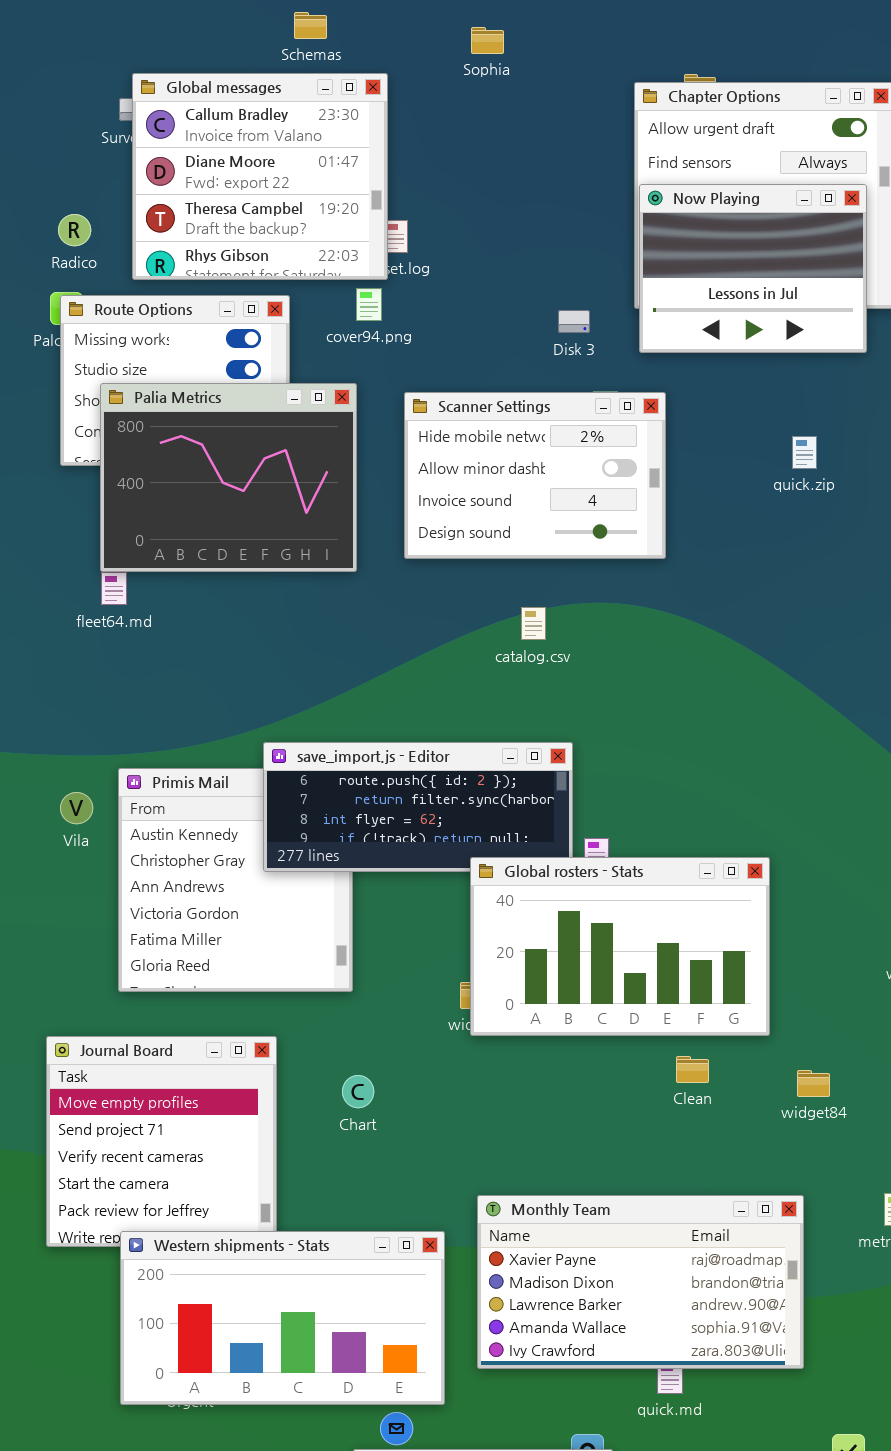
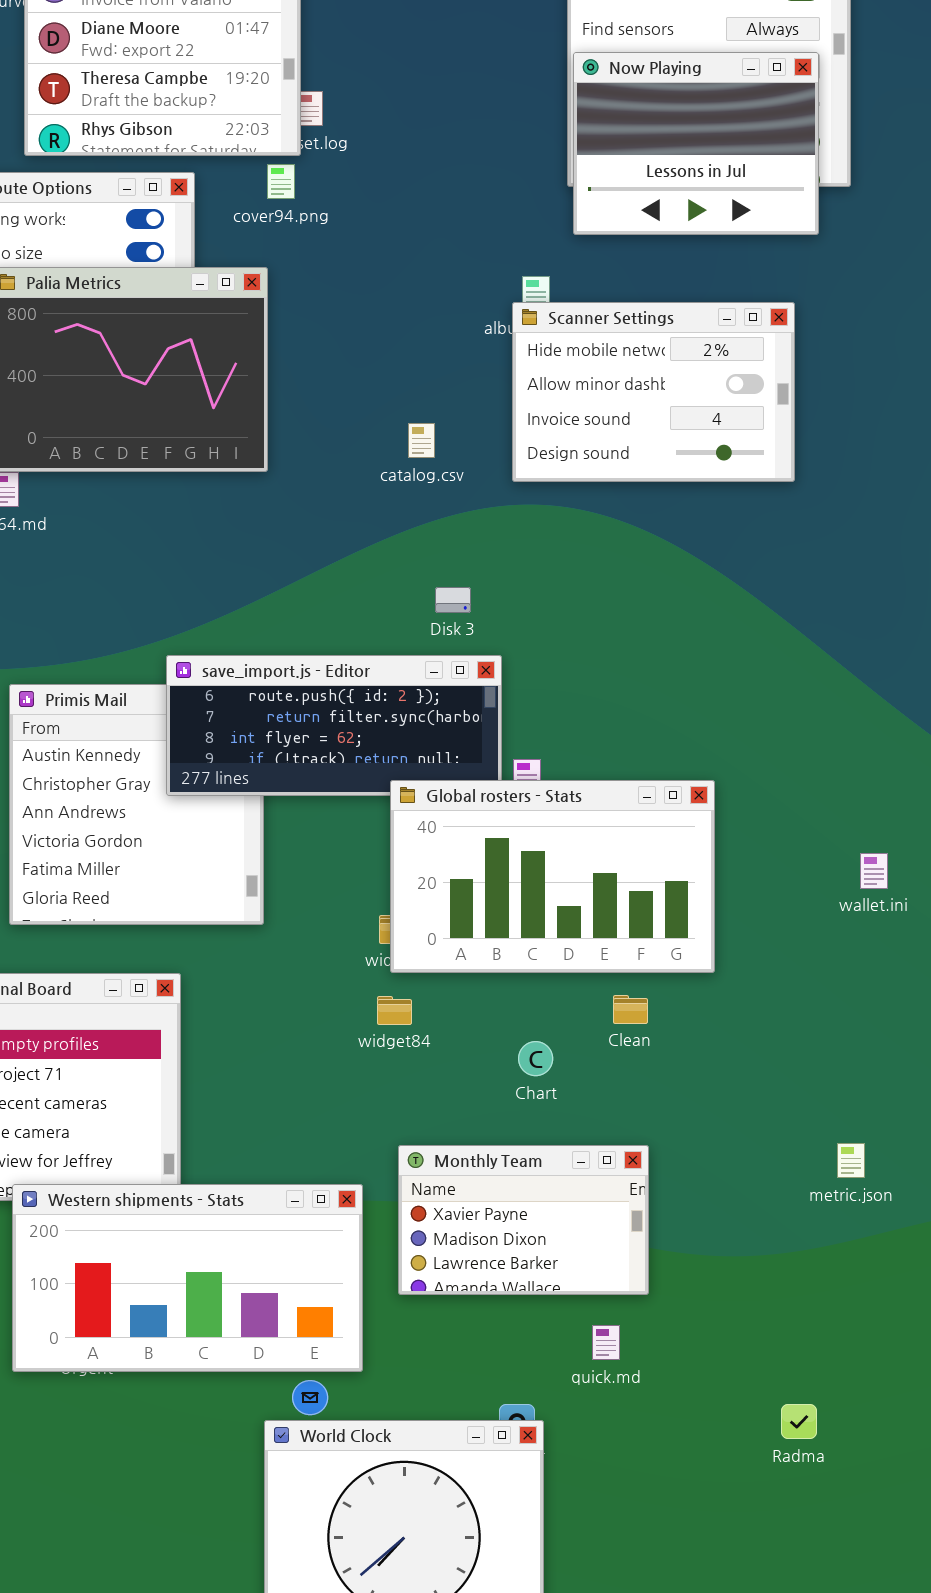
Disk 3: [558,310,590,333] -> [435,587,471,613], moved
Scanner Settings: [404,392,666,559] -> [512,302,795,482], moved
catalog.csv: [521,607,546,640] -> [408,423,435,458], moved
widget84: [797,1070,830,1097] -> [377,996,412,1025], moved
Chart: [342,1075,374,1108] -> [518,1041,553,1076], moved
Monthly Team: [477,1195,804,1369] -> [398,1145,649,1295], resized

